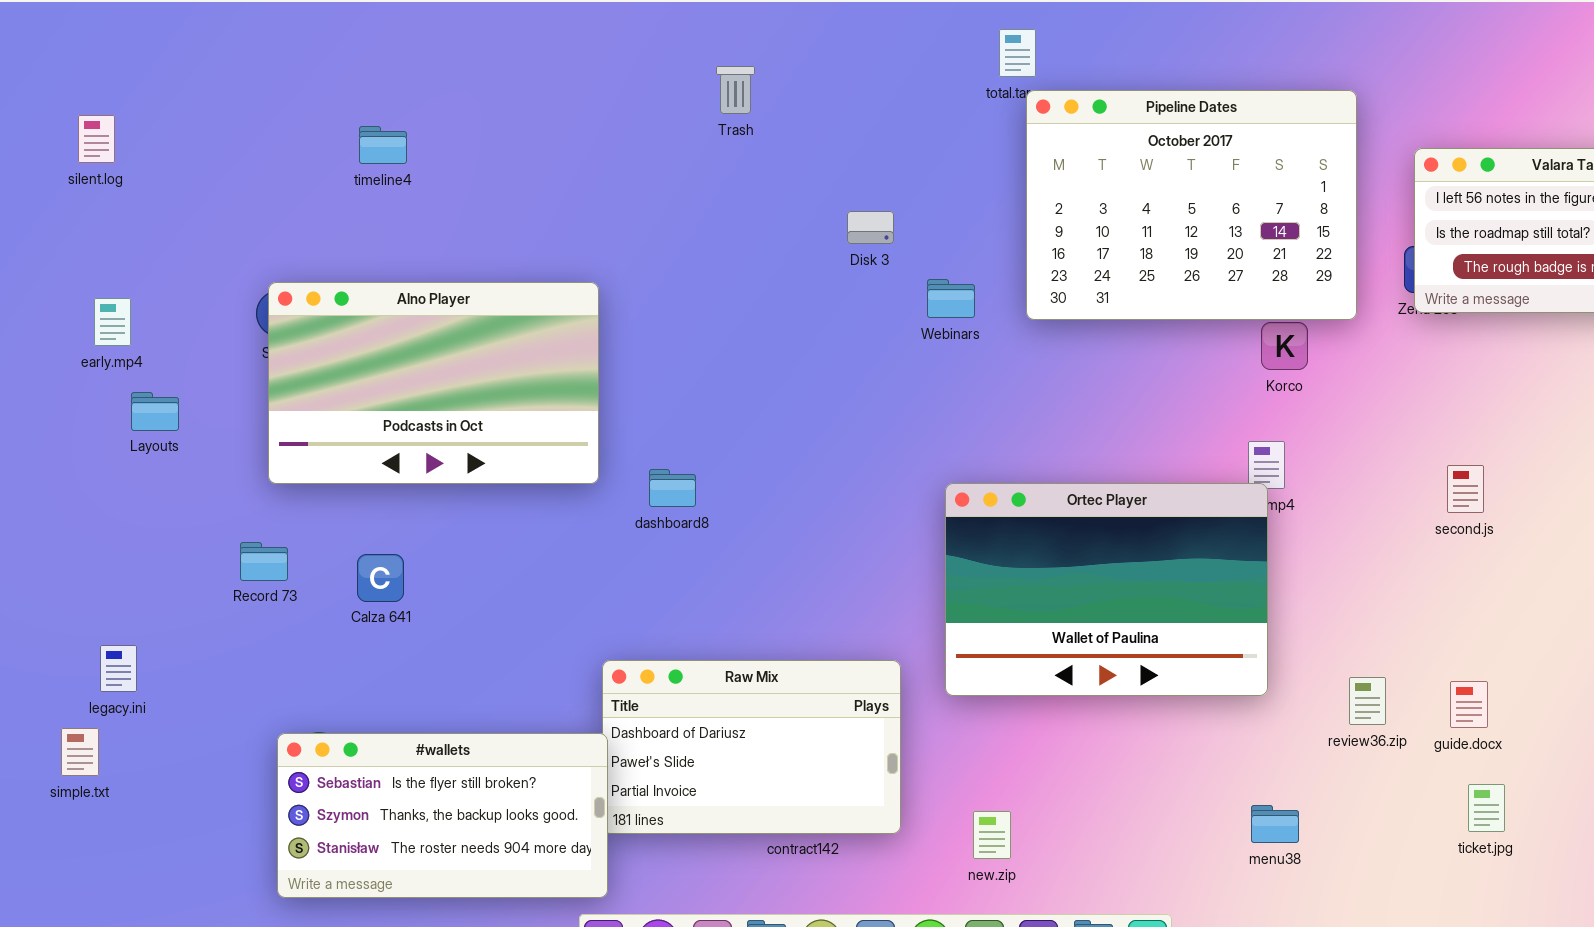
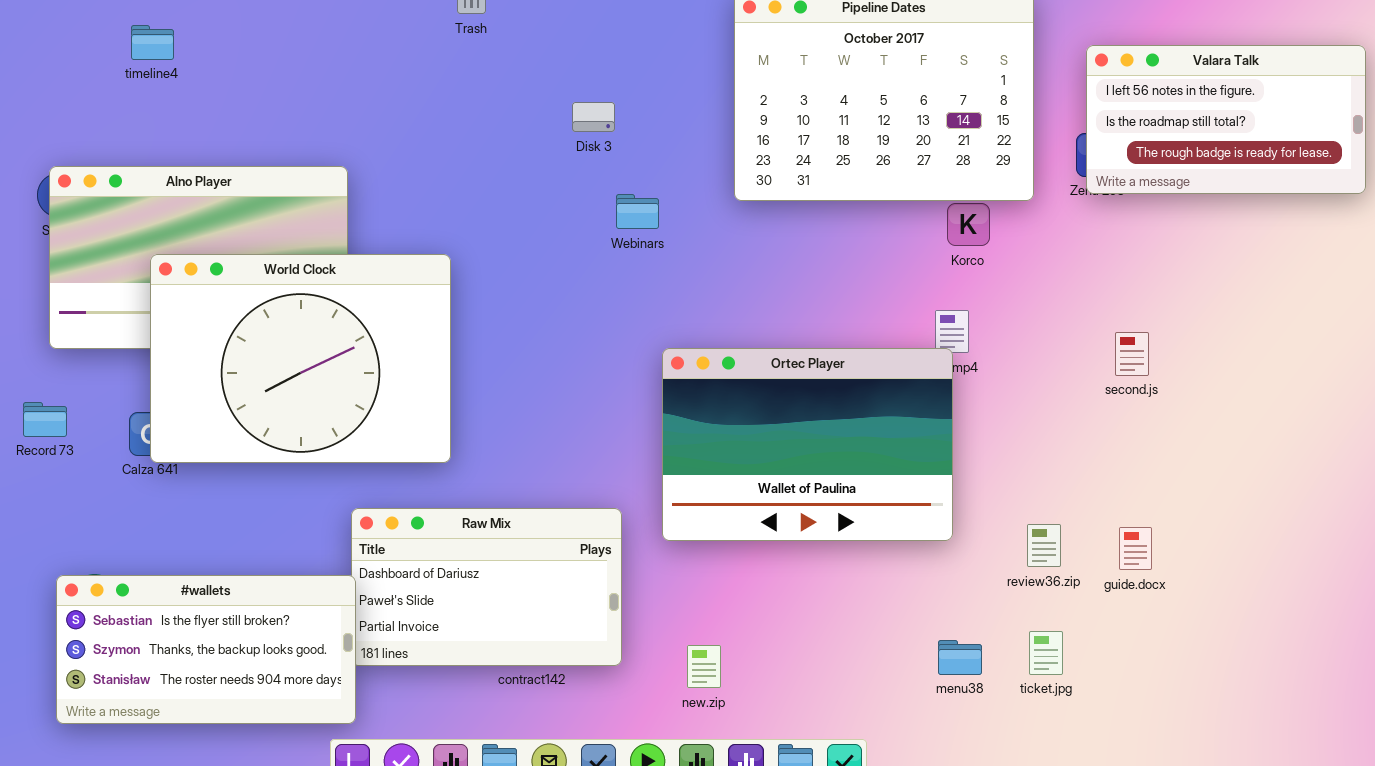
Webinars: [927,279,975,318] -> [616,194,659,229], moved
World Clock: none -> [150,254,451,463], opened
ticket.jpg: [1468,784,1505,832] -> [1029,631,1063,675], moved

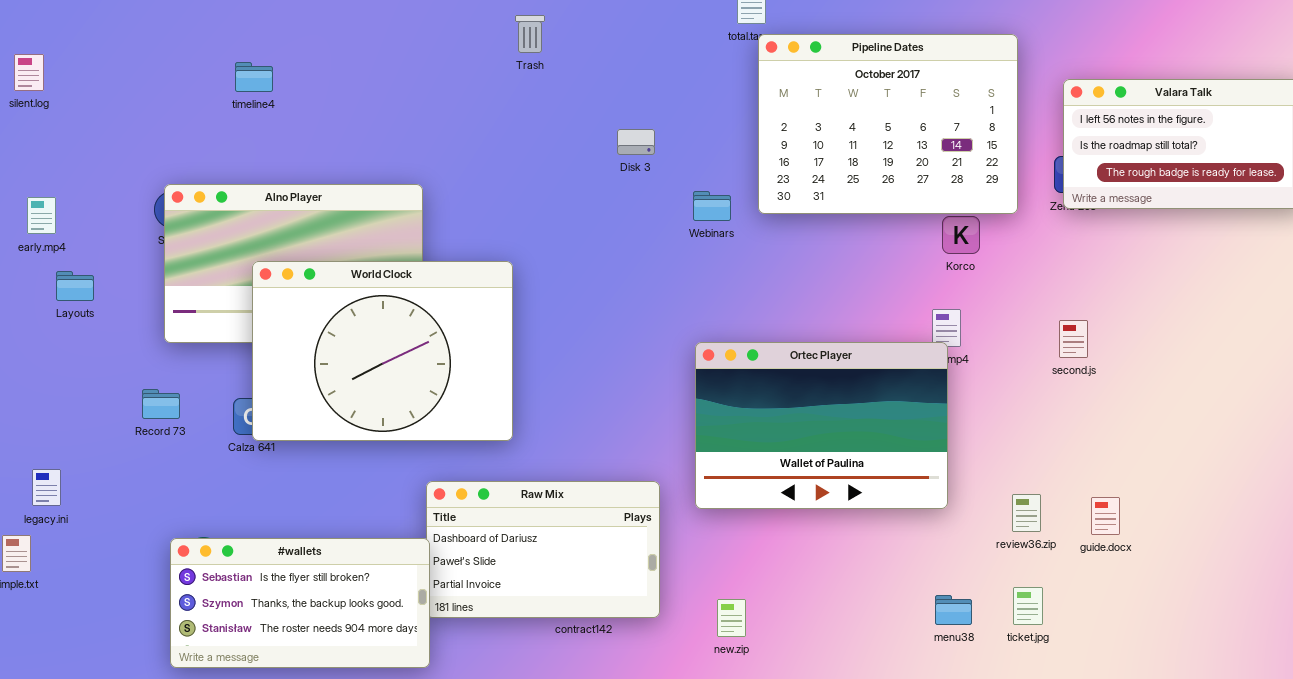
Webinars: [616,194,659,229] -> [693,191,731,221], moved
second.js: [1115,332,1149,376] -> [1059,320,1088,358], moved

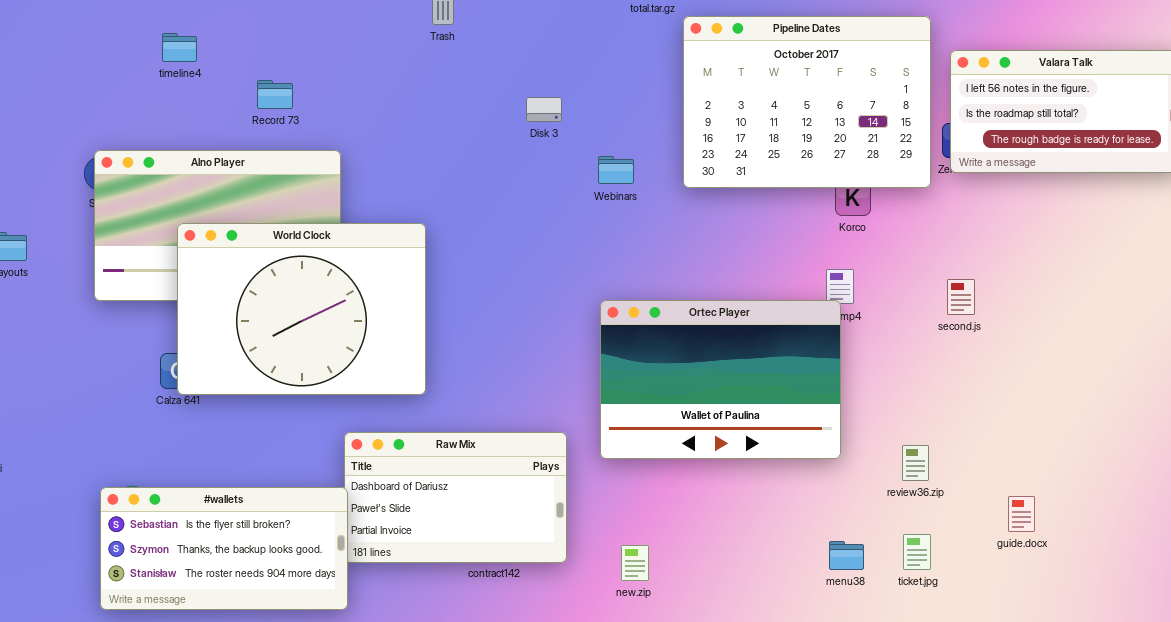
Pipeline Dates: [758,34,1018,214] -> [683,16,931,188], moved
Record 73: [142,389,180,419] -> [257,80,293,109], moved
guide.docx: [1091,497,1120,535] -> [1008,496,1035,532], moved

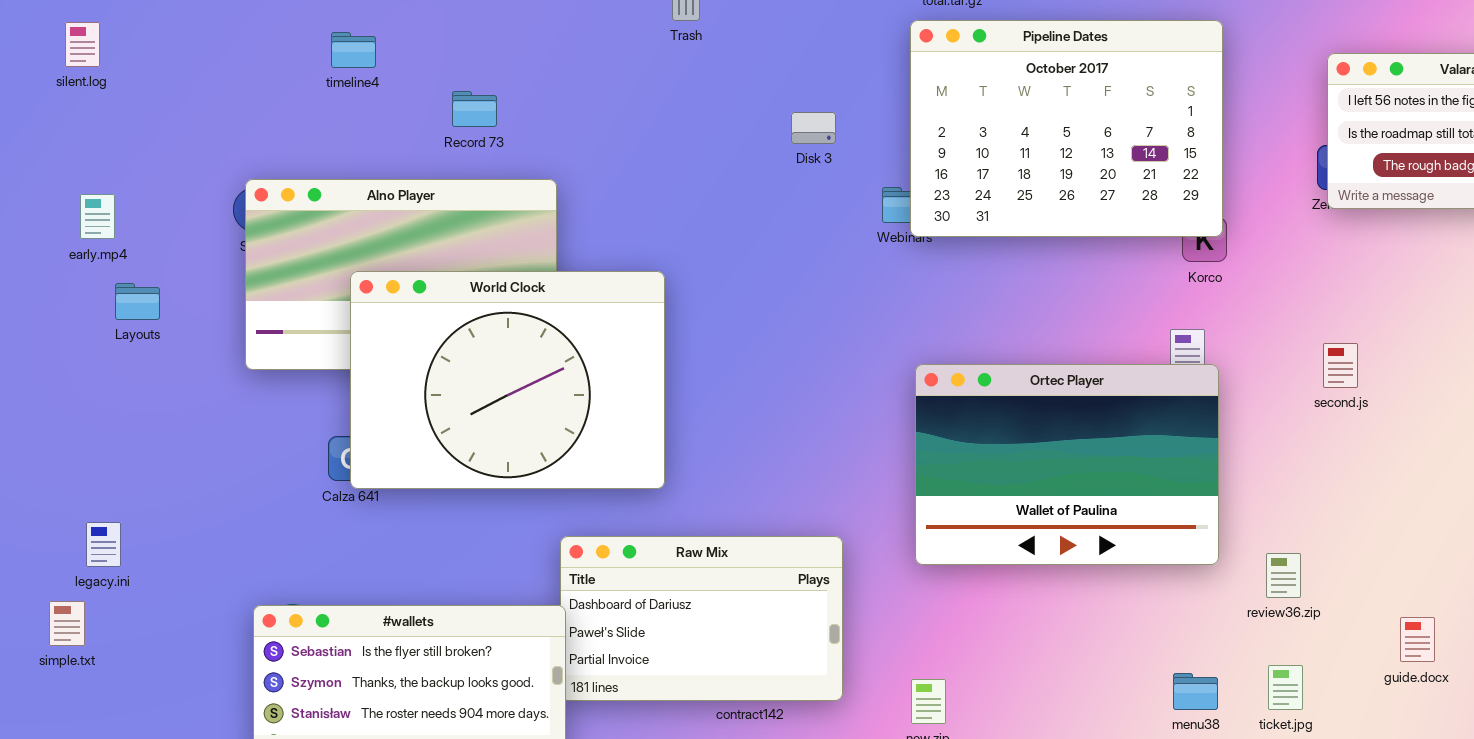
Pipeline Dates: [683,16,931,188] -> [910,20,1223,237], moved
Ortec Player: [600,300,841,459] -> [915,364,1219,565], moved

